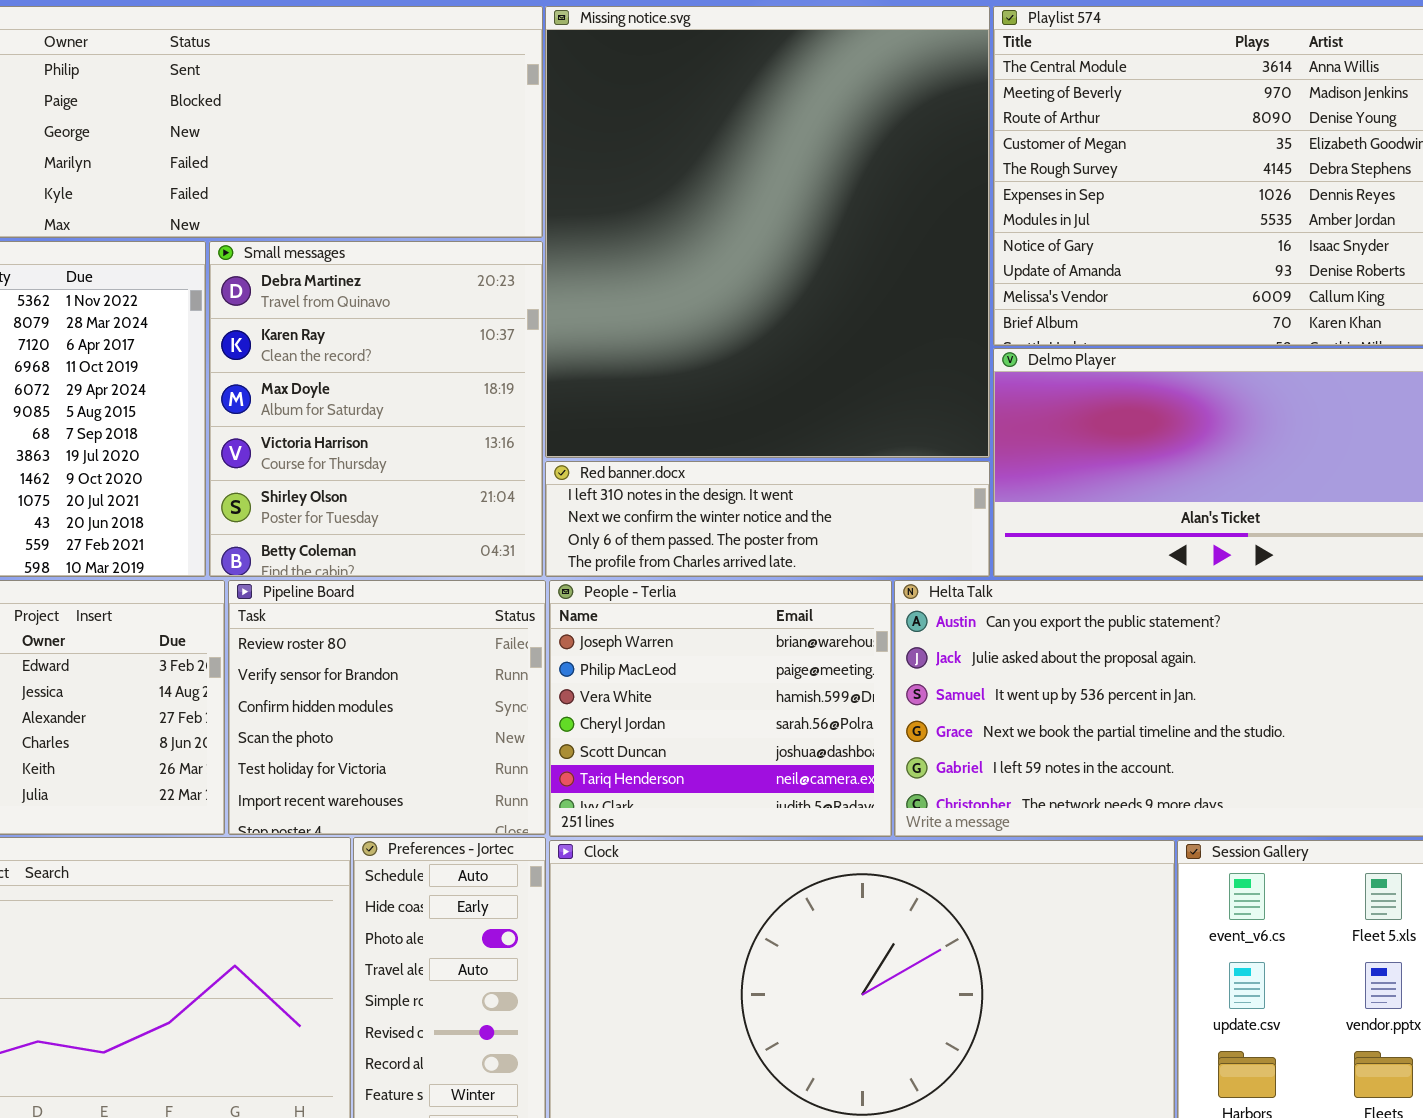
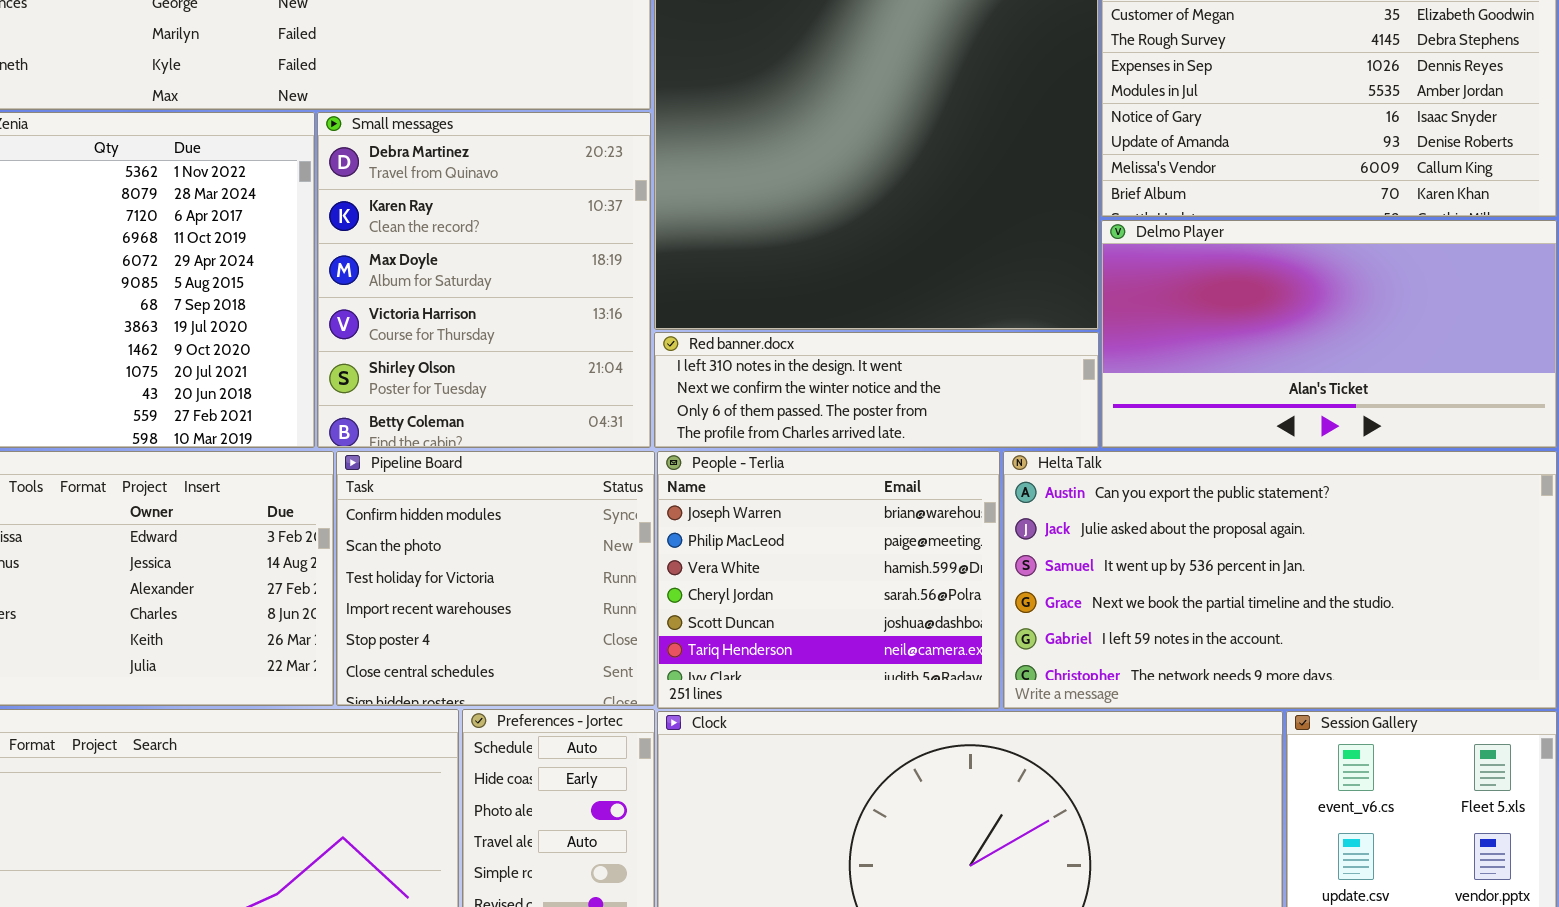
Pipeline Board: [228,580,546,835] -> [336,451,655,706], scrolled down 2 rows

